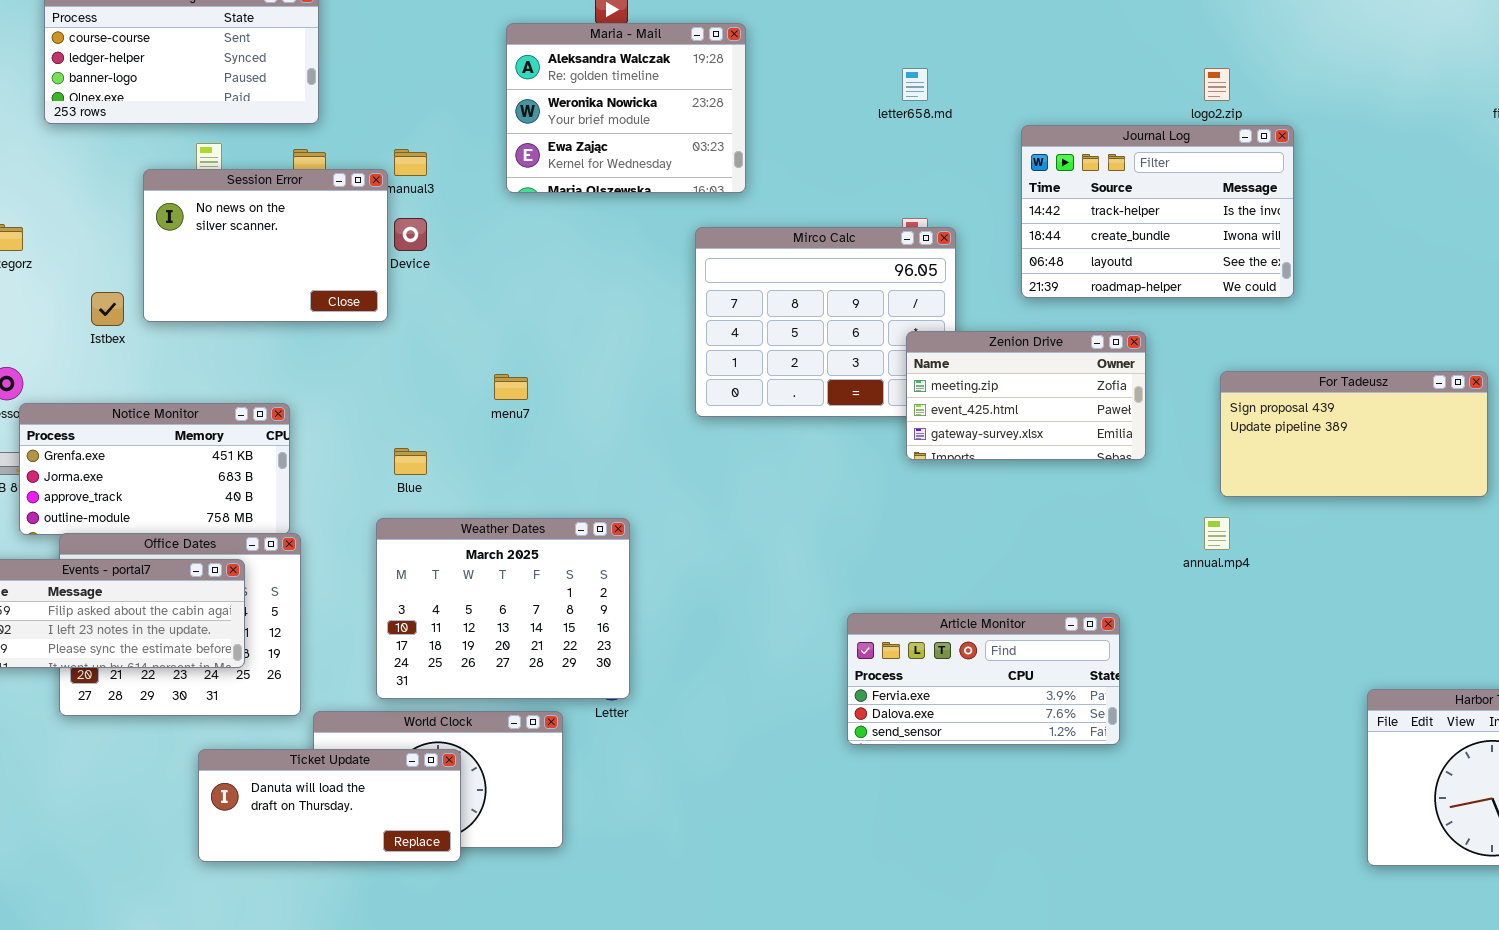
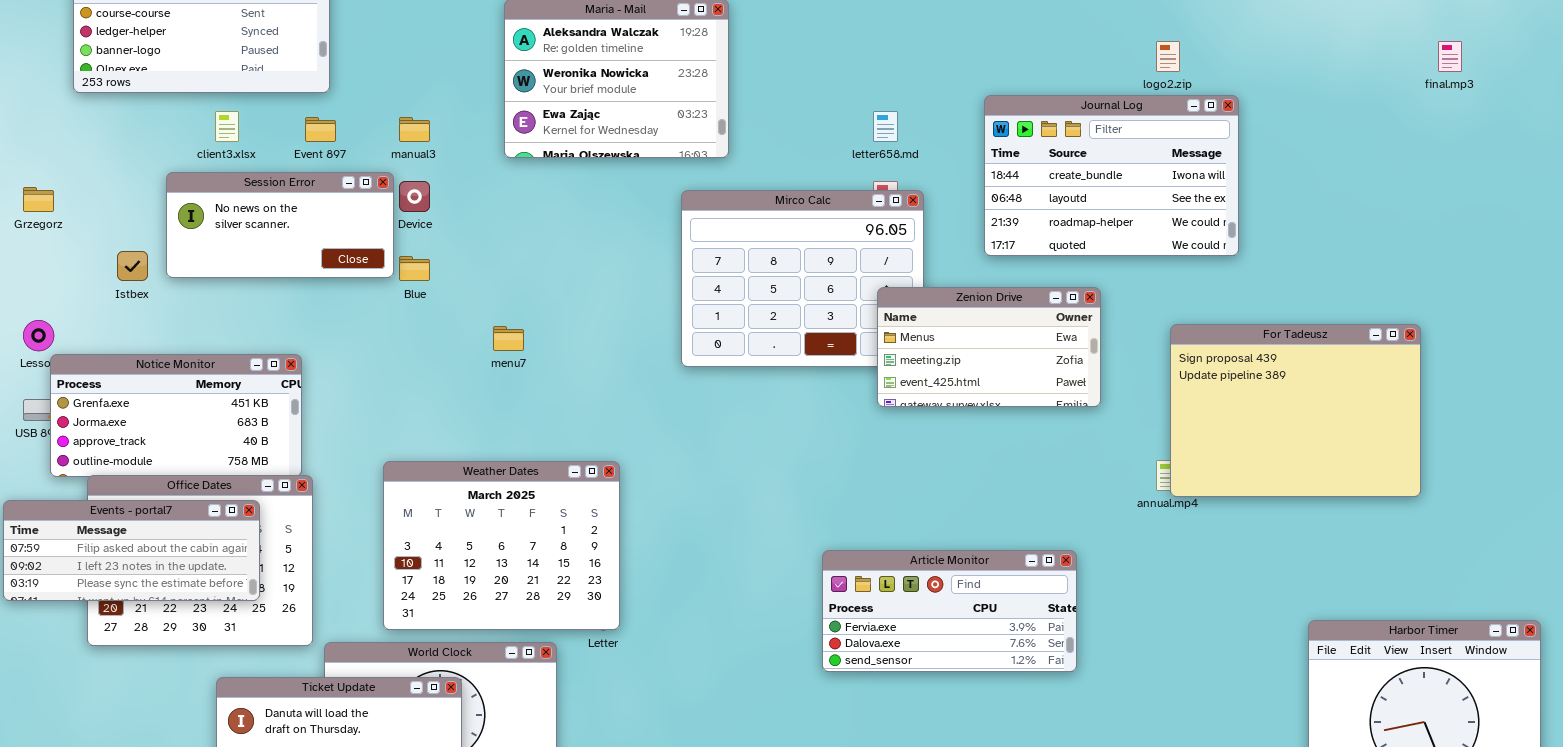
letter658.md: [902,68,928,101] -> [873,111,898,142], moved
Journal Log: [1021,125,1294,298] -> [984,95,1239,256], scrolled down 1 row
Session Error: [143,169,388,322] -> [166,172,394,278], resized
Zenion Drive: [906,331,1146,460] -> [877,287,1101,407], scrolled up 1 row
For Tadeusz: [1220,371,1488,497] -> [1170,324,1421,497], resized
Blue: [394,448,427,475] -> [399,256,430,281], moved

